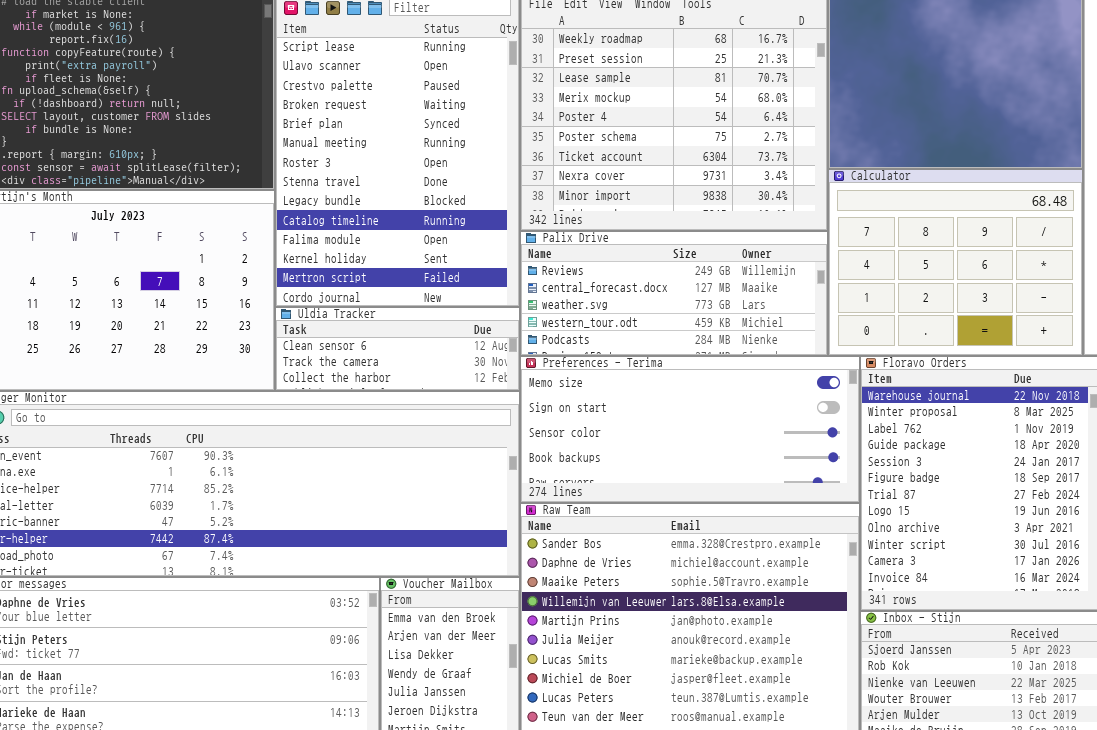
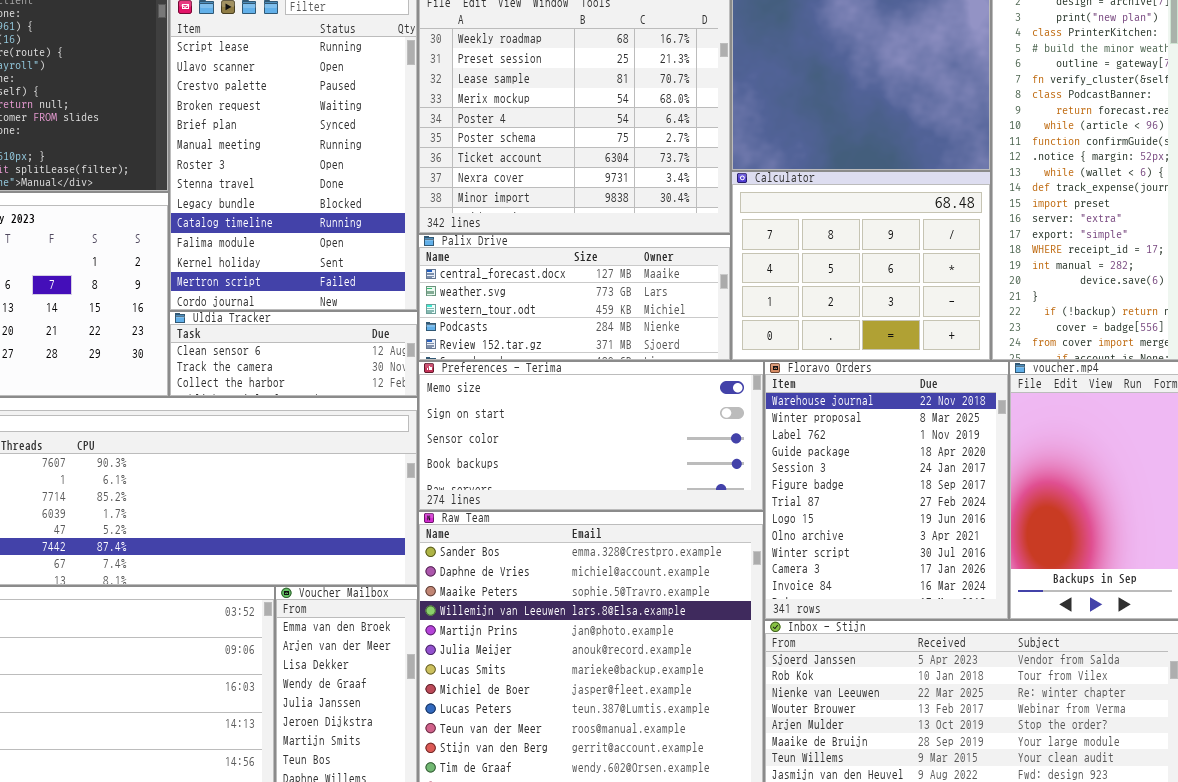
Palix Drive: [520,231,828,356] -> [418,234,731,361], scrolled down 1 row

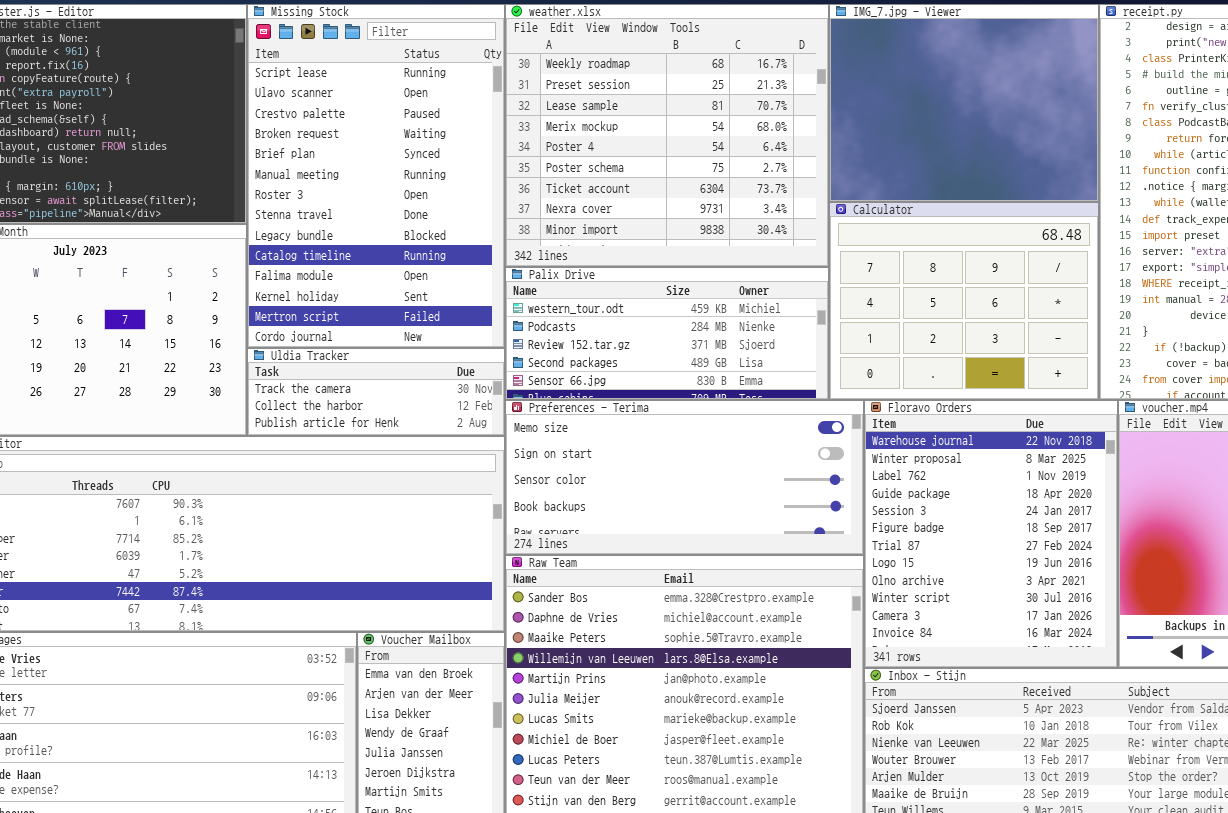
Palix Drive: [418,234,731,361] -> [505,267,829,400], scrolled down 2 rows
Uldia Tracker: [169,311,418,397] -> [247,348,505,436], scrolled down 1 row

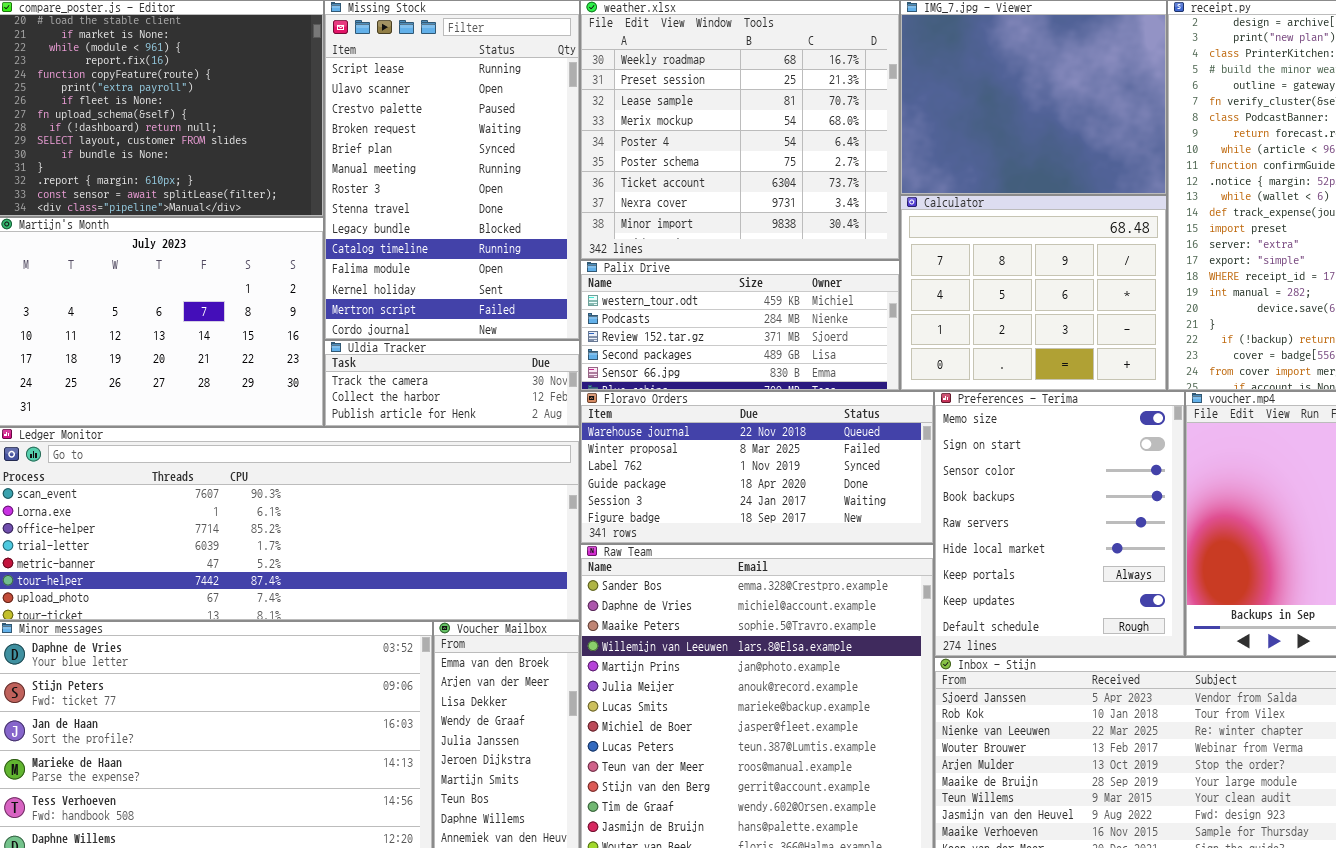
Preferences - Terima: [505,400,864,555] -> [934,391,1185,657], moved, resized
Floravo Orders: [864,400,1118,668] -> [580,391,934,544], moved, resized

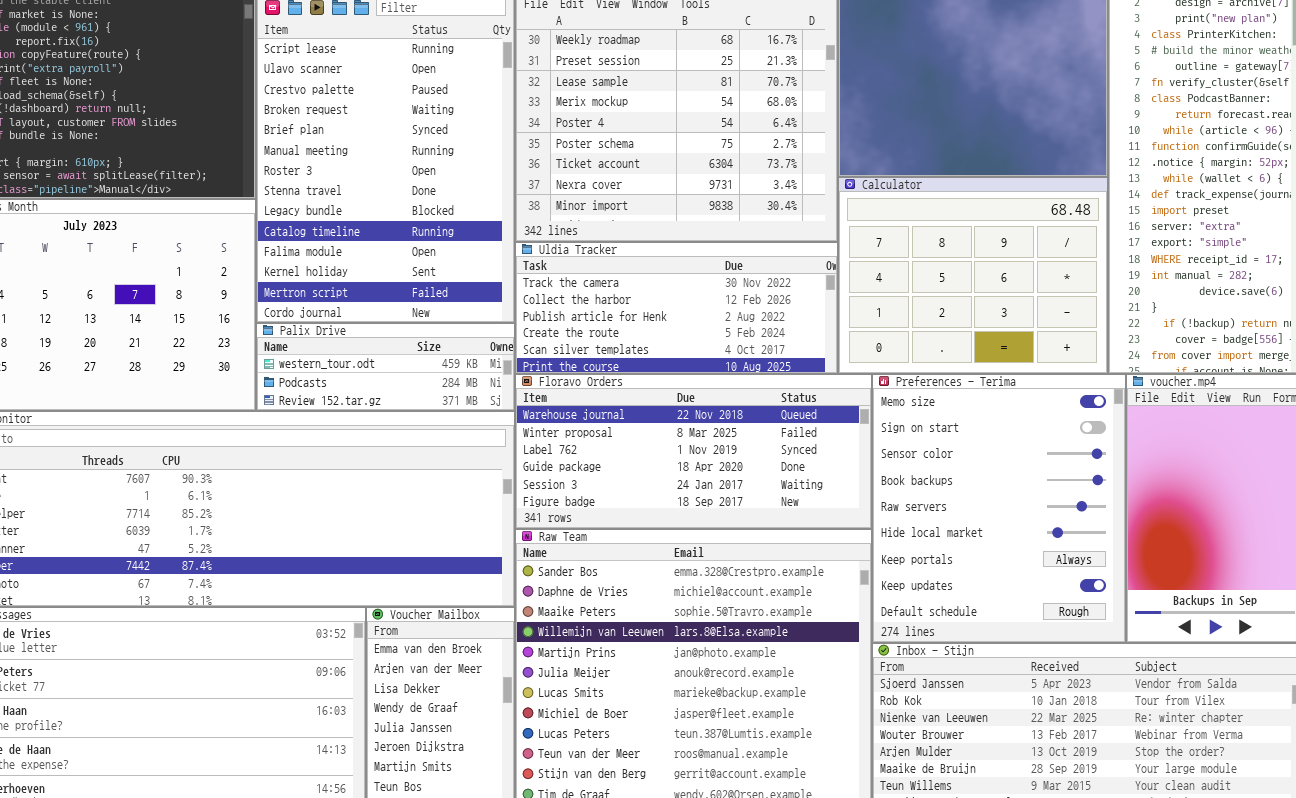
Palix Drive: [580,260,900,391] -> [256,323,515,411], moved, resized
Uldia Tracker: [324,340,580,427] -> [515,242,838,374], moved, resized

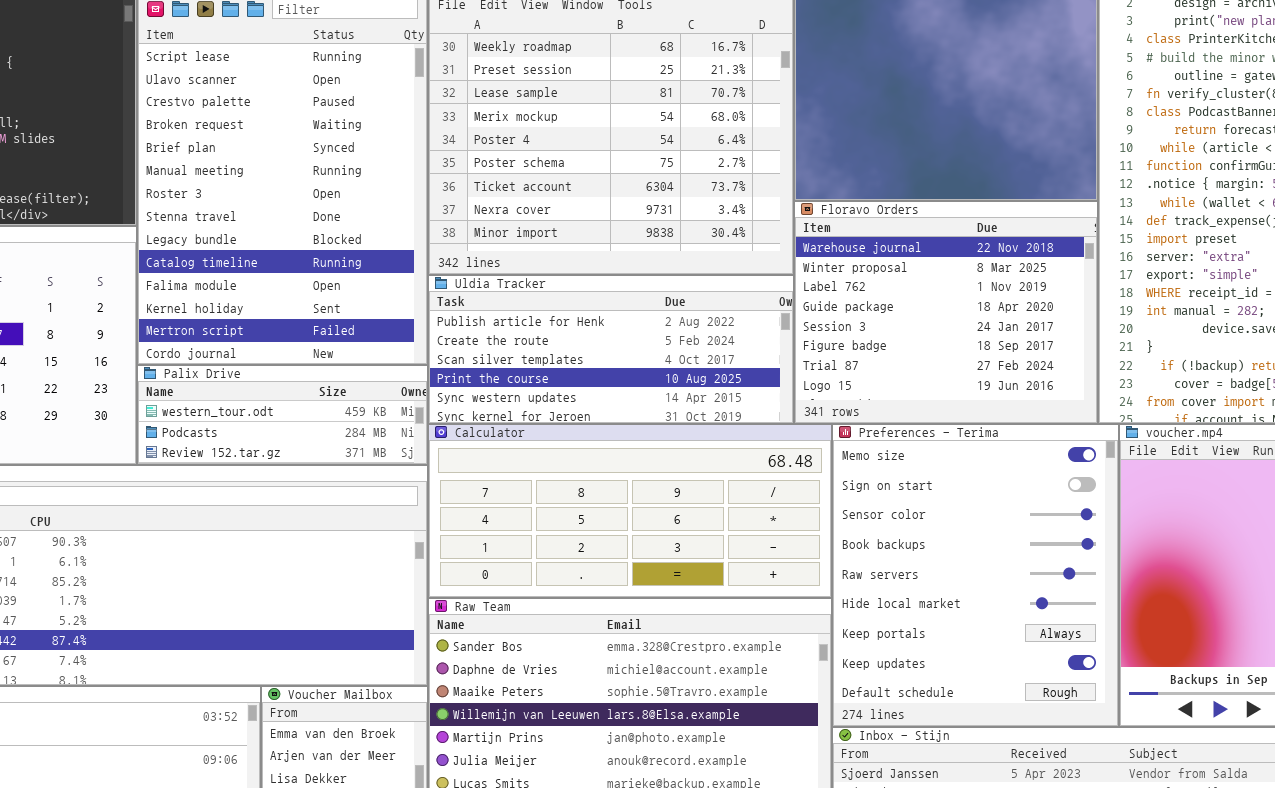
Calculator: [838,177,1108,374] -> [428,424,832,598], moved, resized
Uldia Tracker: [515,242,838,374] -> [428,275,794,424], scrolled down 2 rows
Floravo Orders: [515,374,872,529] -> [794,201,1098,424], moved, resized

